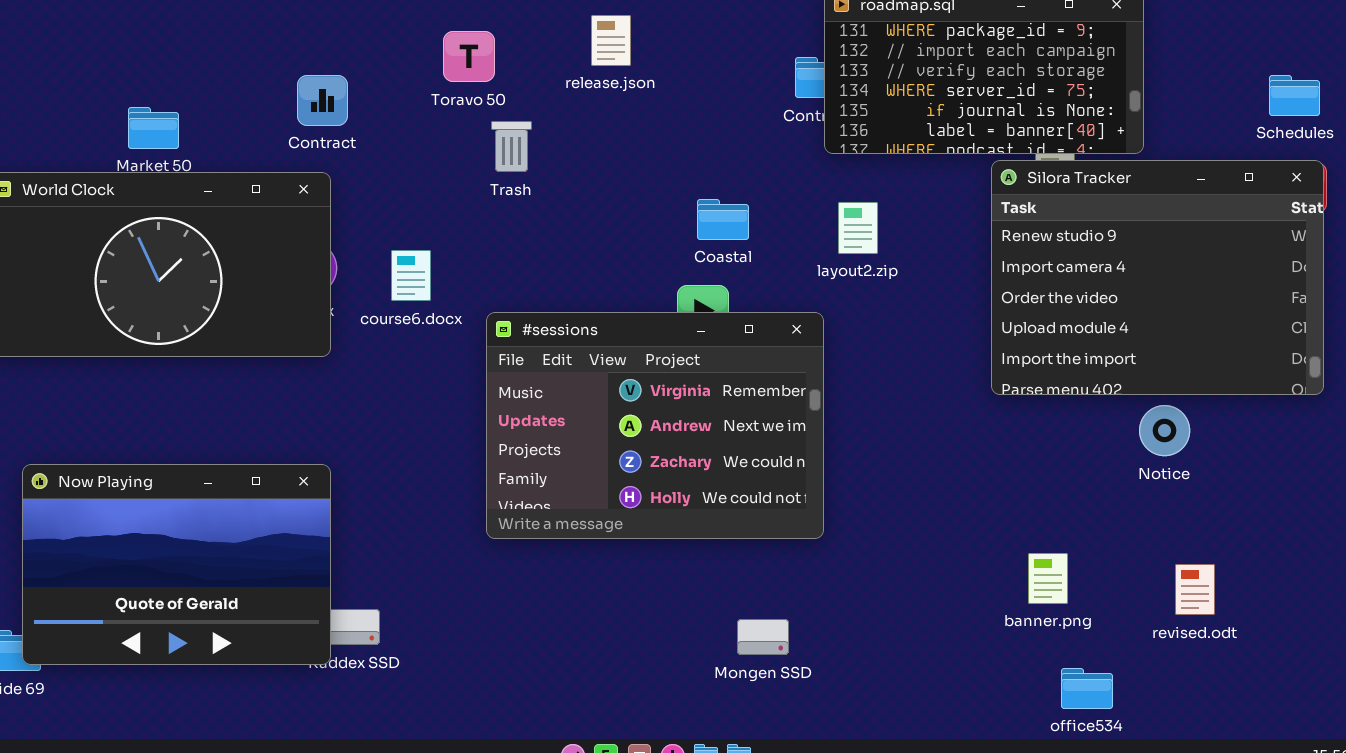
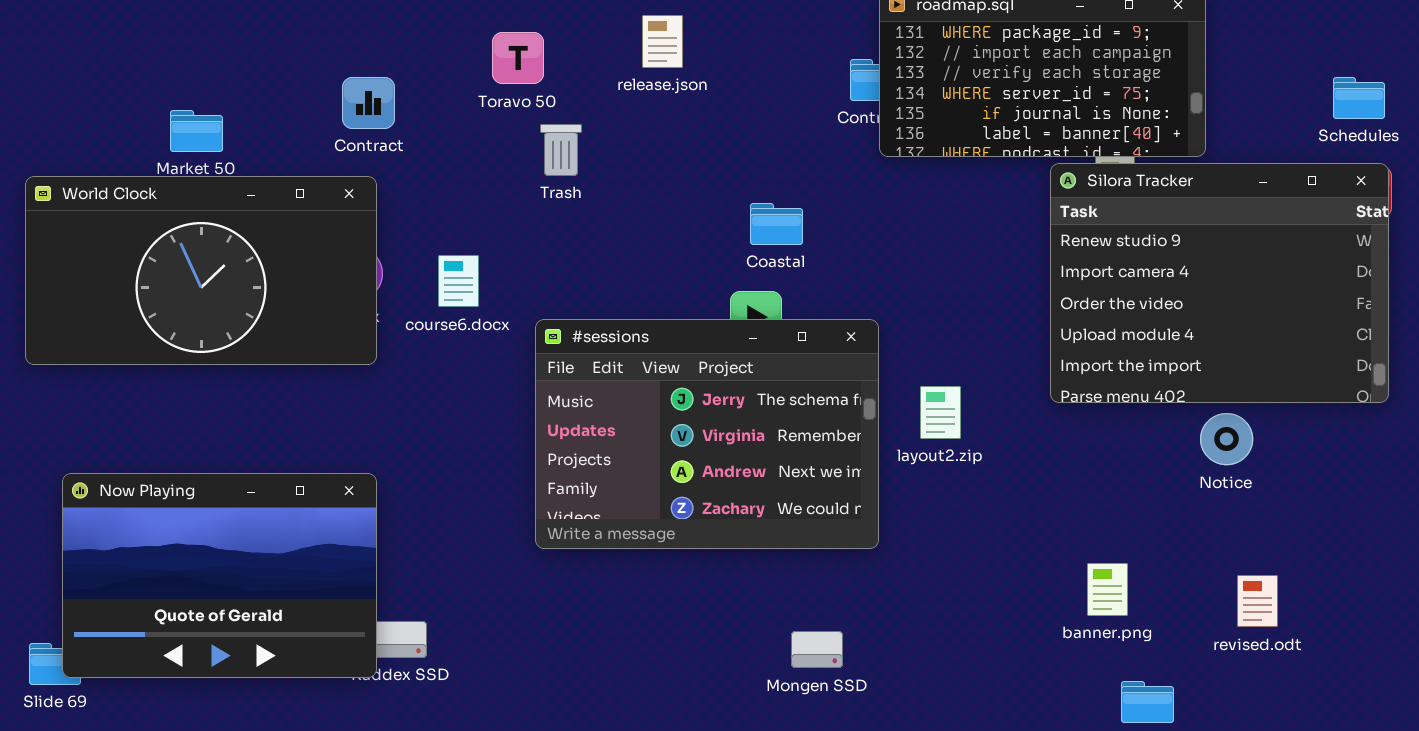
layout2.zip: [838,202,878,254] -> [920,386,961,439], moved
#sessions: [486,312,824,539] -> [535,319,879,549], scrolled up 1 row

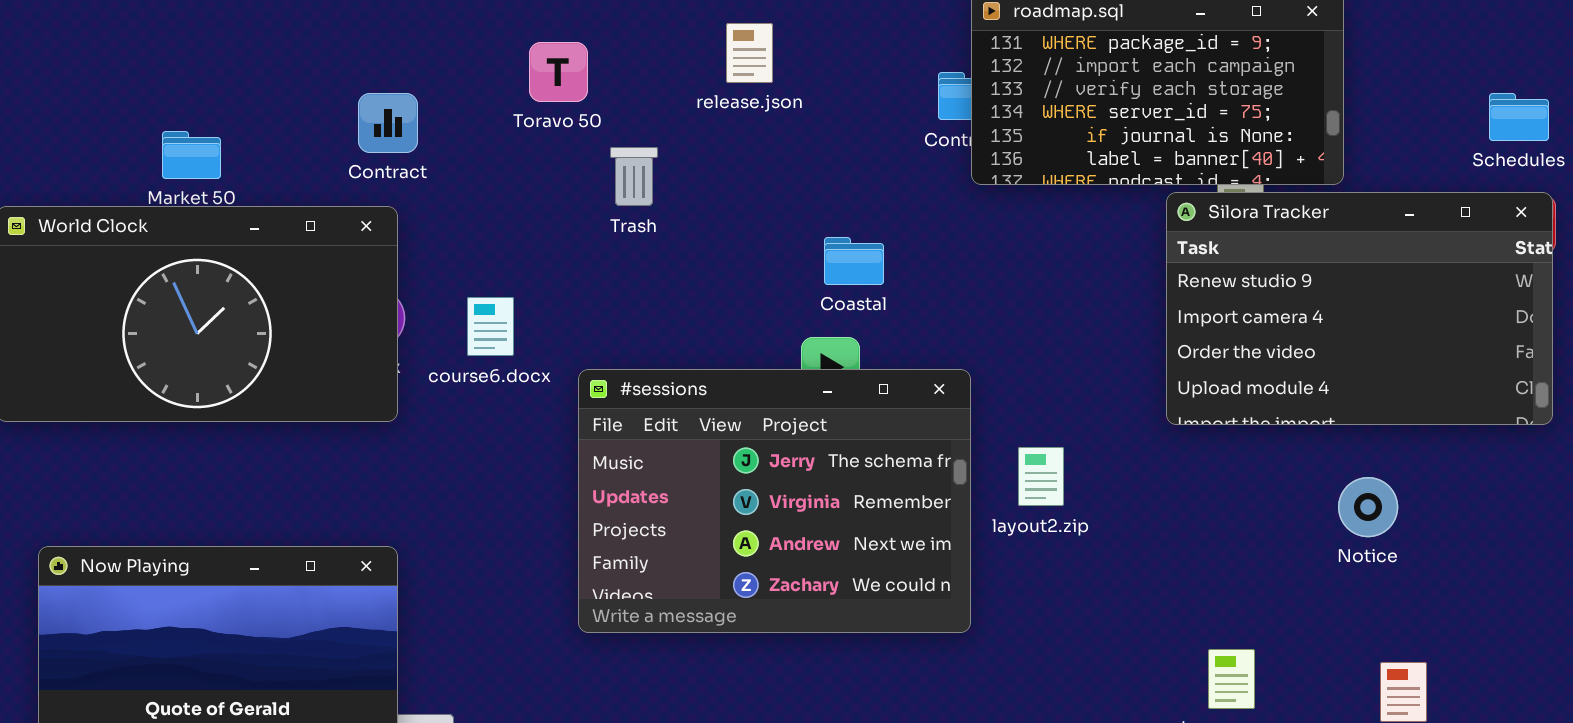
release.json: [642,15,683,68] -> [726,23,773,83], moved
Trash: [540,124,582,176] -> [610,147,658,206], moved
Silora Tracker: [1050,163,1389,403] -> [1166,192,1553,425], resized

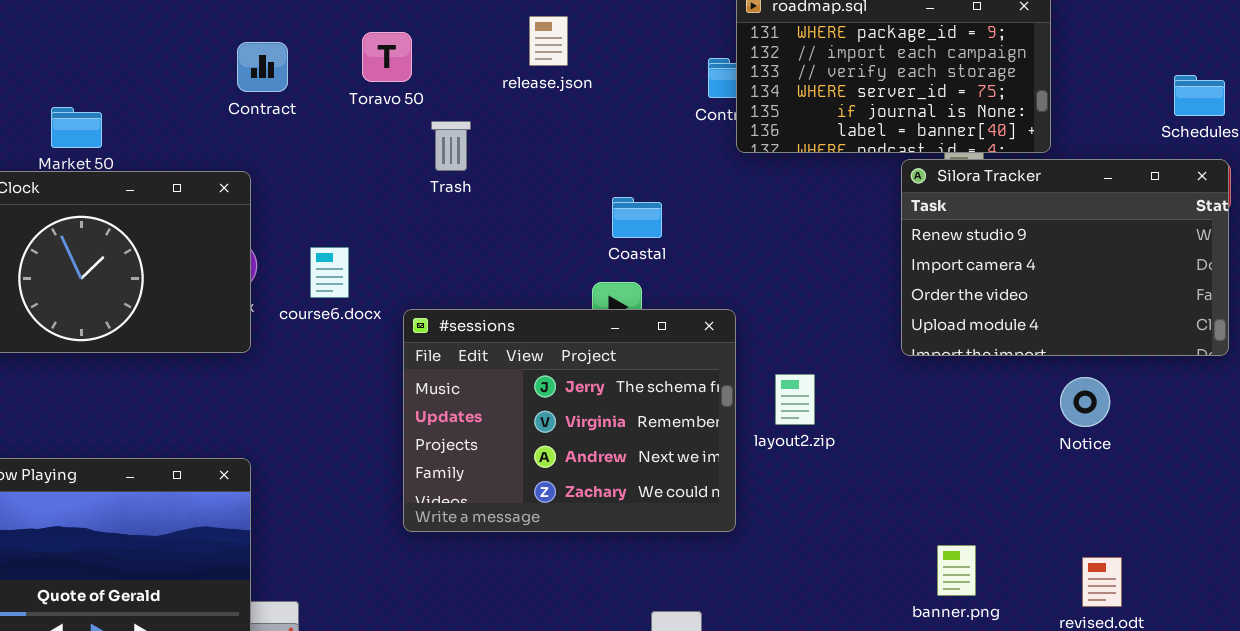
Contract: [358,93,418,153] -> [237,42,288,92], moved
Notice: [1338,477,1398,537] -> [1060,377,1110,427], moved

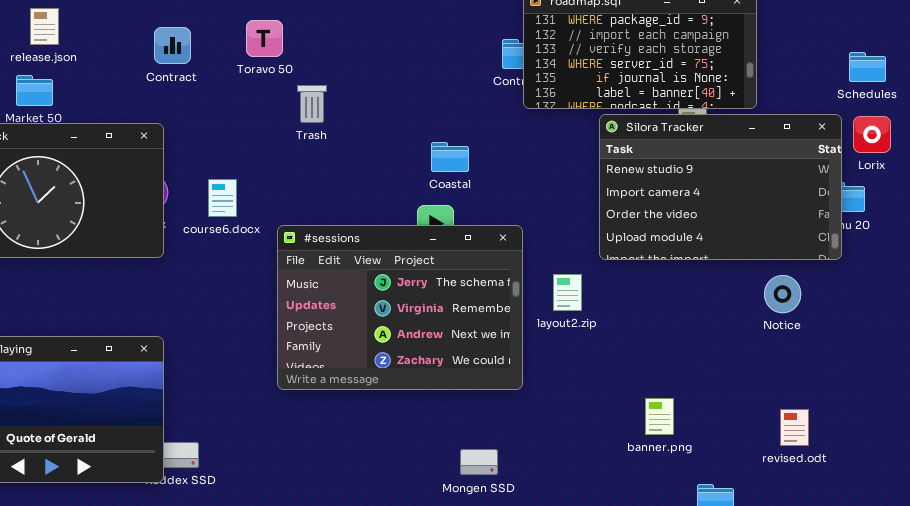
release.json: [529,16,568,66] -> [30,8,59,45], moved
Silora Tracker: [901,159,1229,356] -> [599,114,842,260], moved
banner.png: [937,545,976,596] -> [645,398,674,435], moved

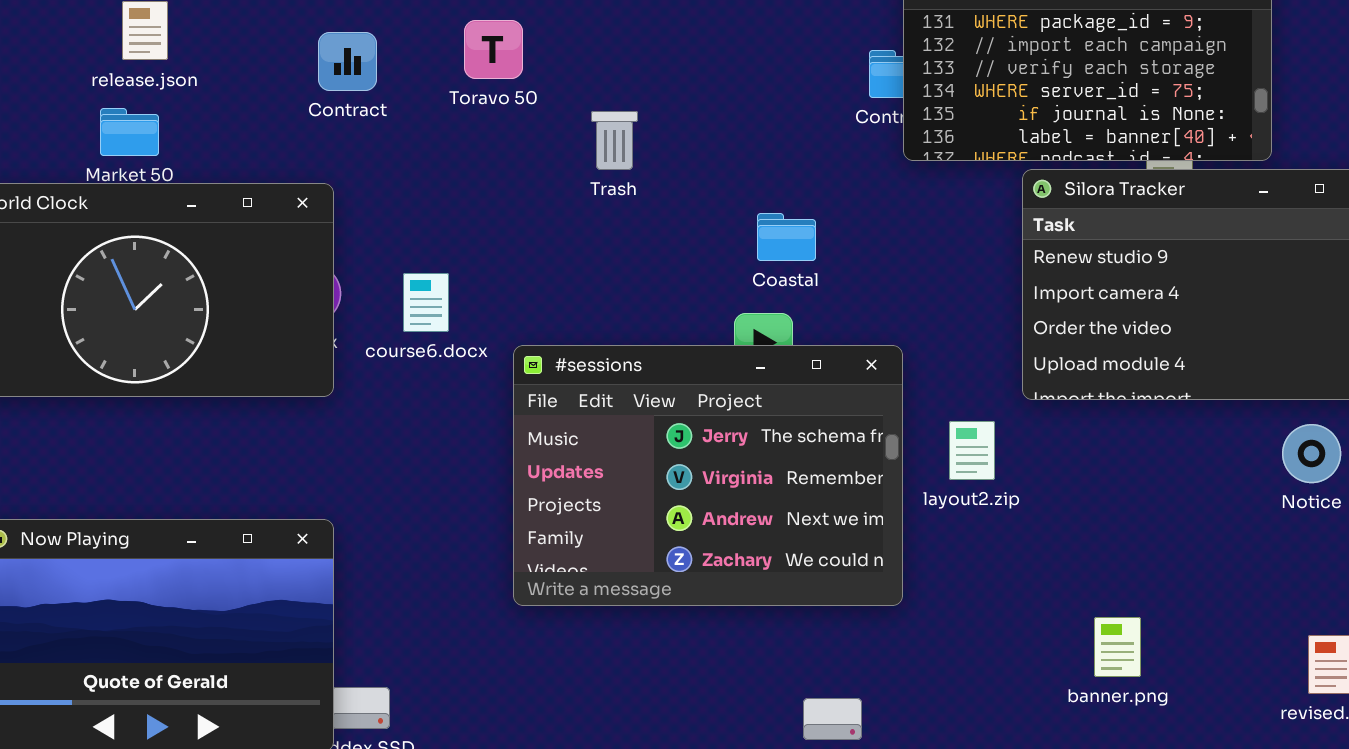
Trash: [297,85,327,123] -> [591,111,638,170], moved

